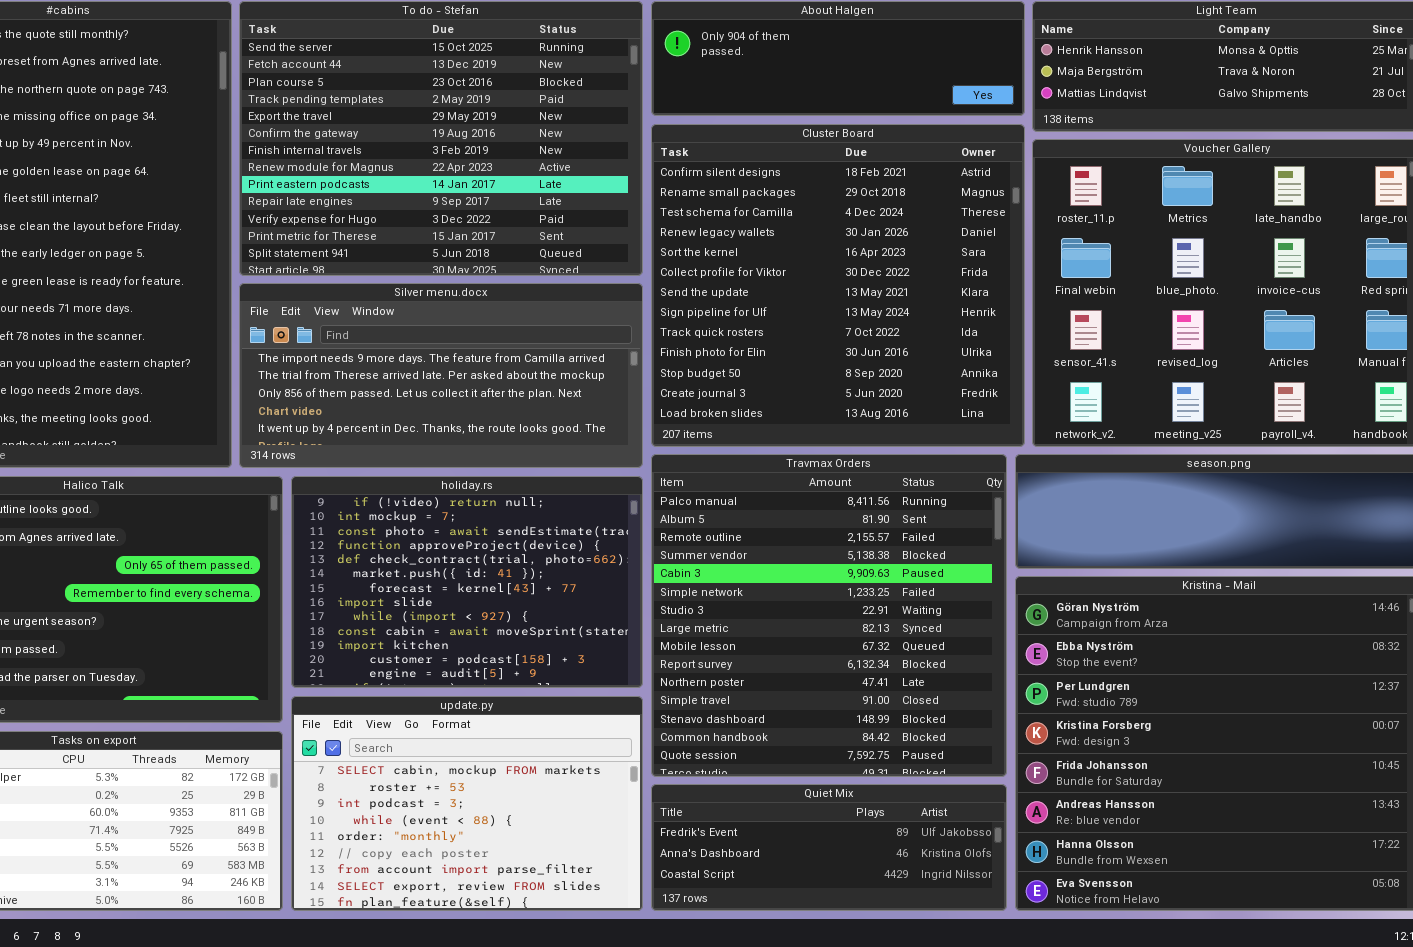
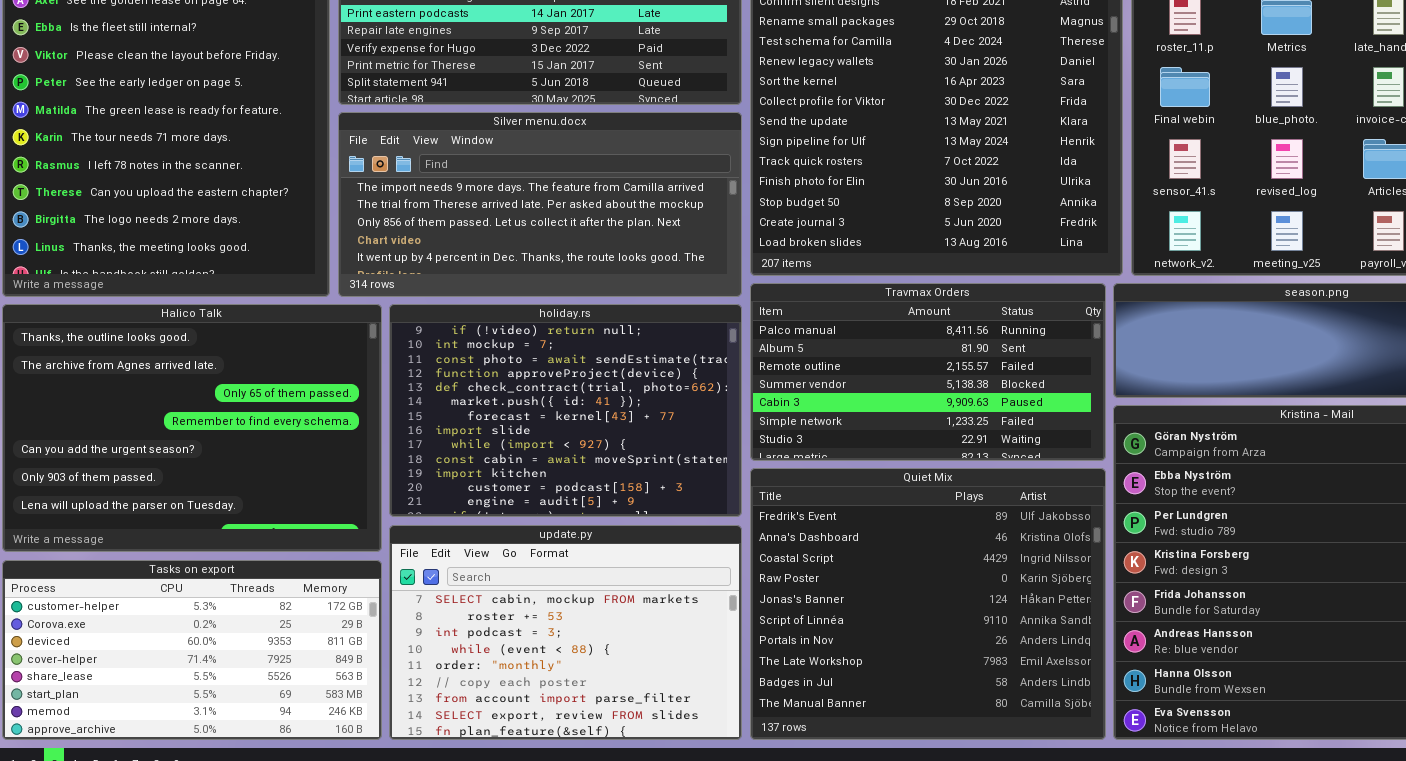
Travmax Orders: [651,454,1007,777] -> [750,283,1106,461], resized
Quiet Mix: [651,784,1007,911] -> [750,468,1106,740], resized

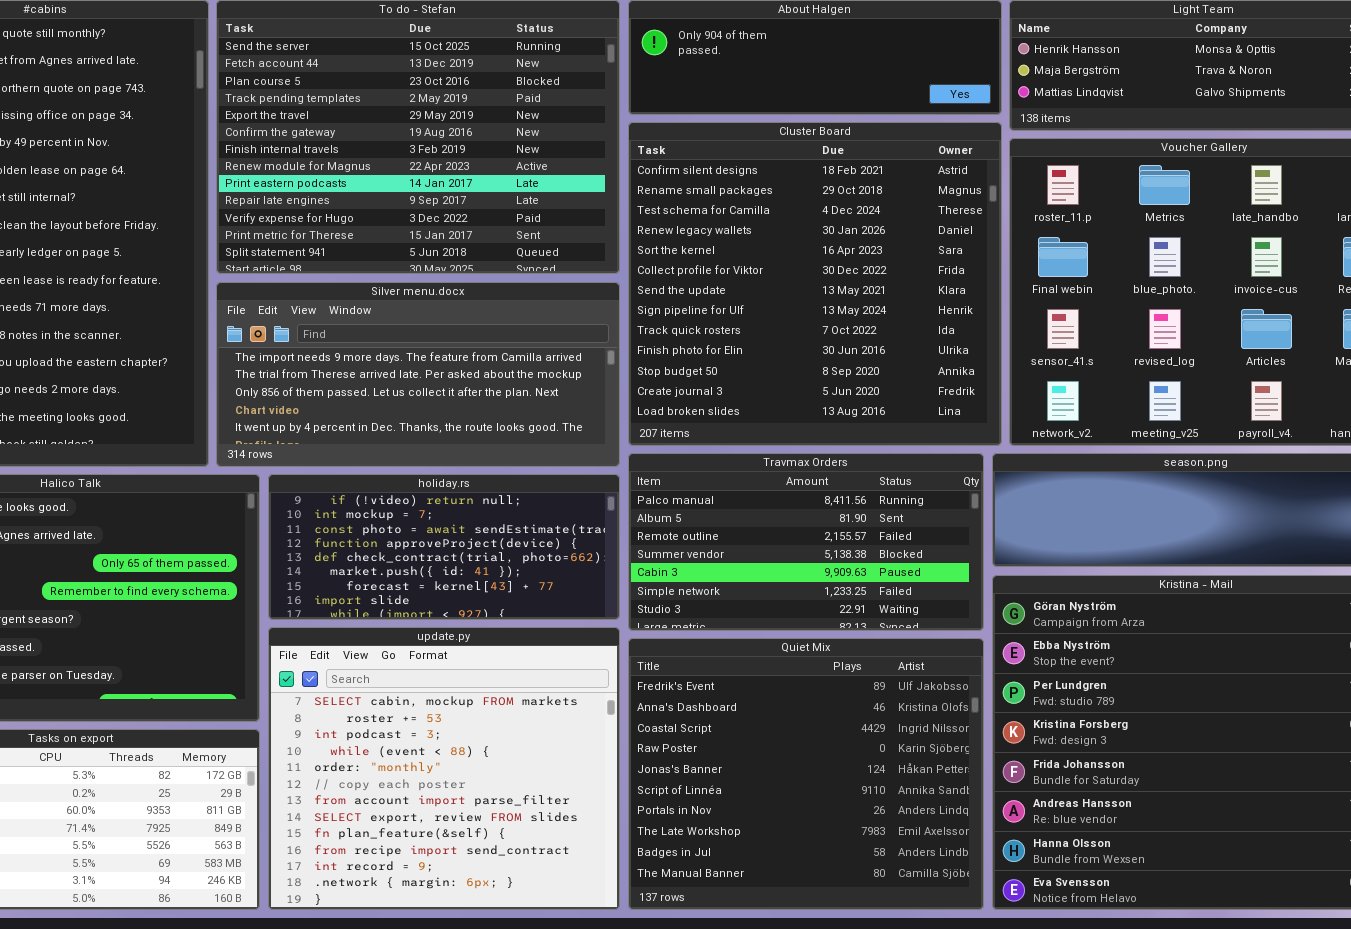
holiday.rs: [389,304,742,517] -> [268,474,620,620], resized
update.py: [389,525,742,740] -> [268,627,620,910], resized

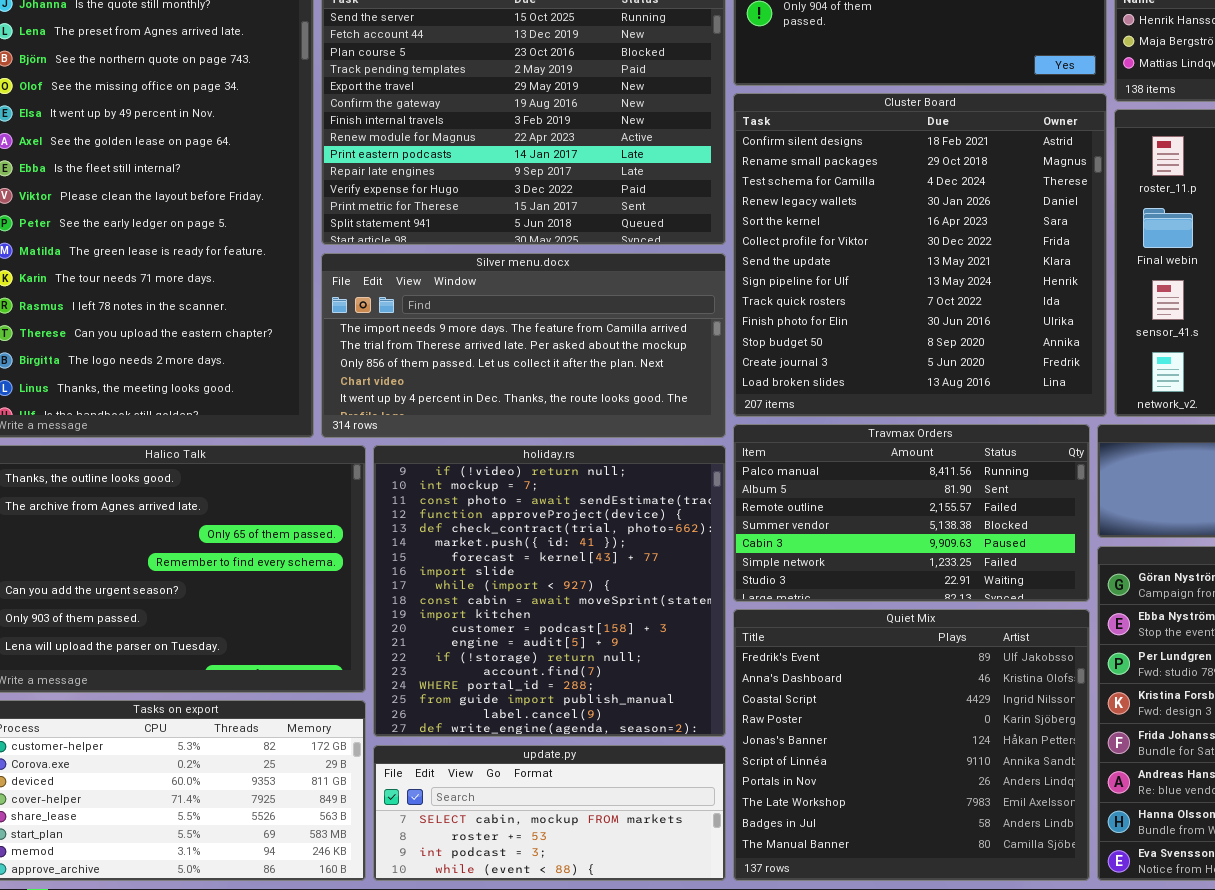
holiday.rs: [268,474,620,620] -> [373,445,726,737], resized
update.py: [268,627,620,910] -> [373,745,726,881], resized

